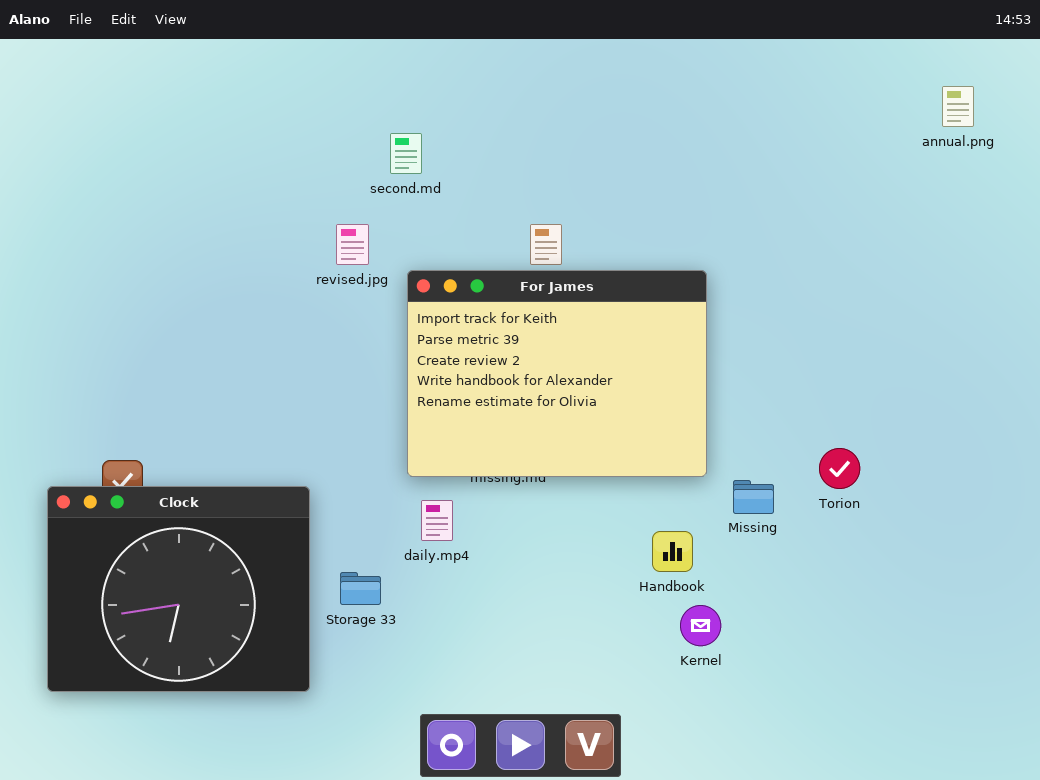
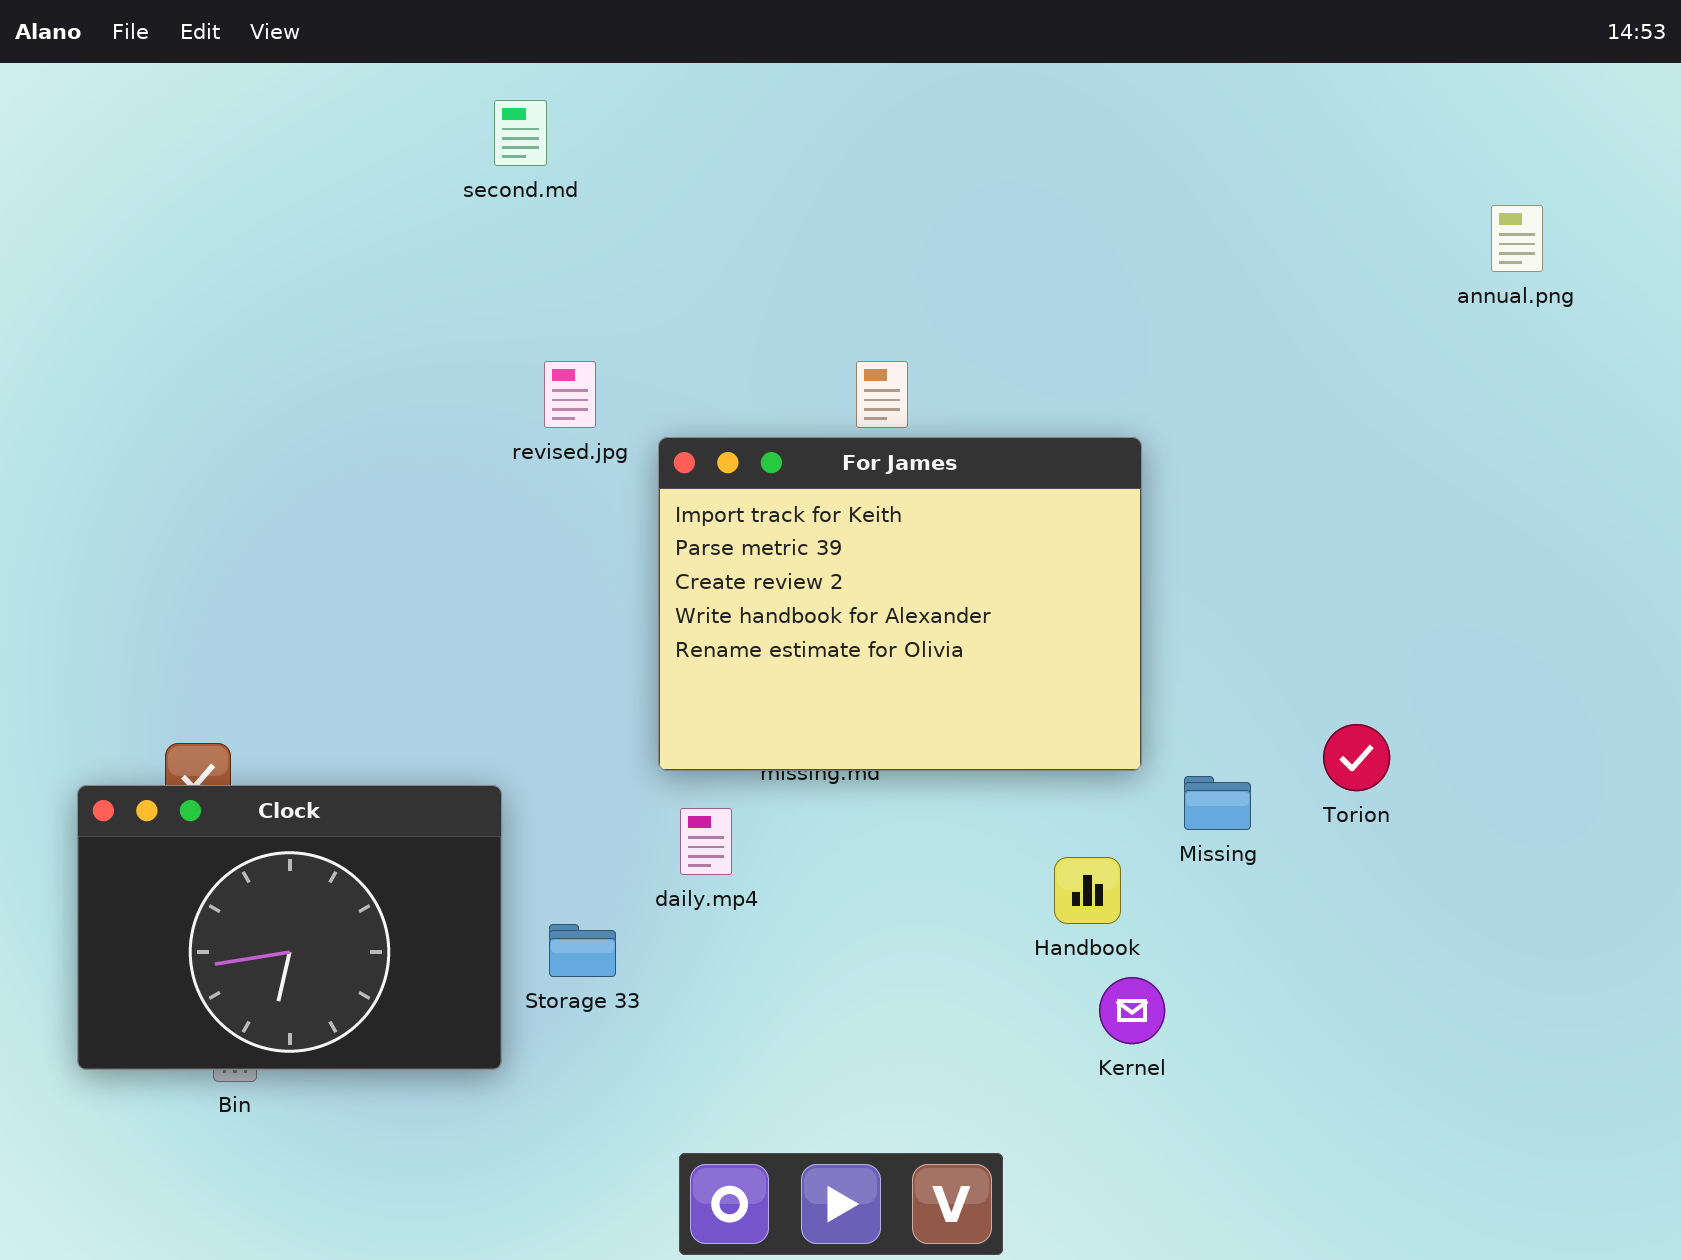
annual.png: [942,86,974,127] -> [1491,205,1543,272], moved
second.md: [390,133,422,174] -> [494,100,547,166], moved
Clock: [47,486,310,692] -> [77,785,502,1070], resized

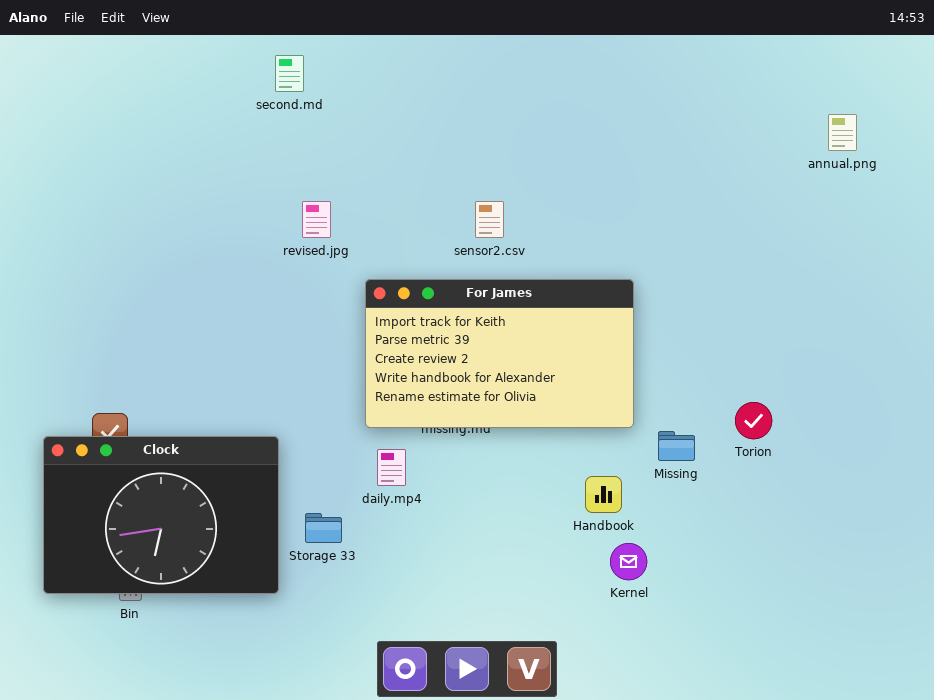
For James: [658,437,1142,771] -> [365,279,634,428], resized

